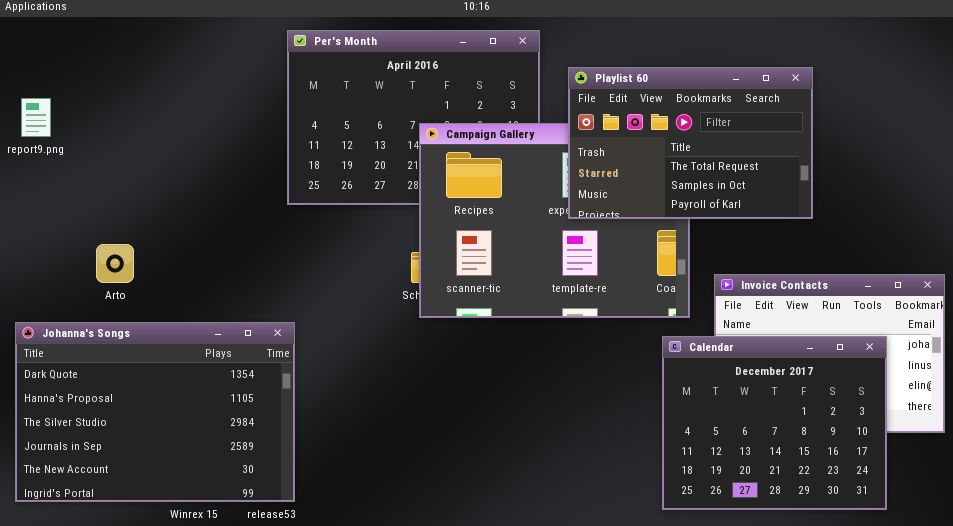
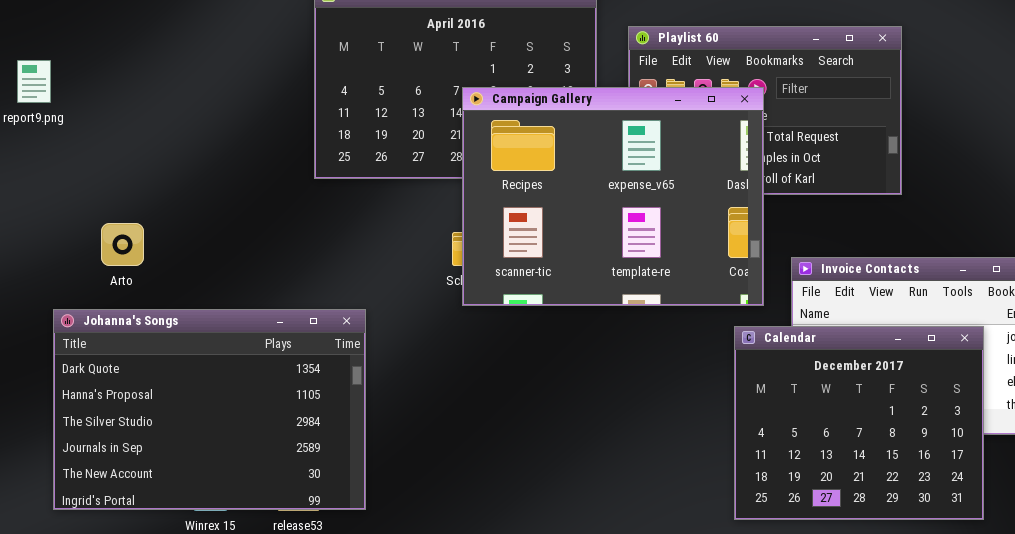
Campaign Gallery: [419,123,690,318] -> [462,87,764,306], raised
Johanna's Songs: [15,322,295,502] -> [53,309,366,510], moved

